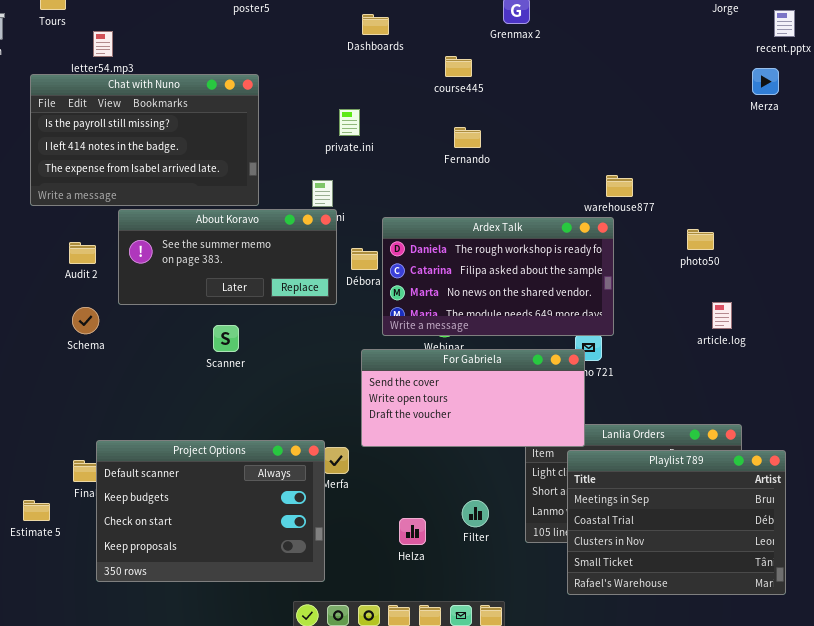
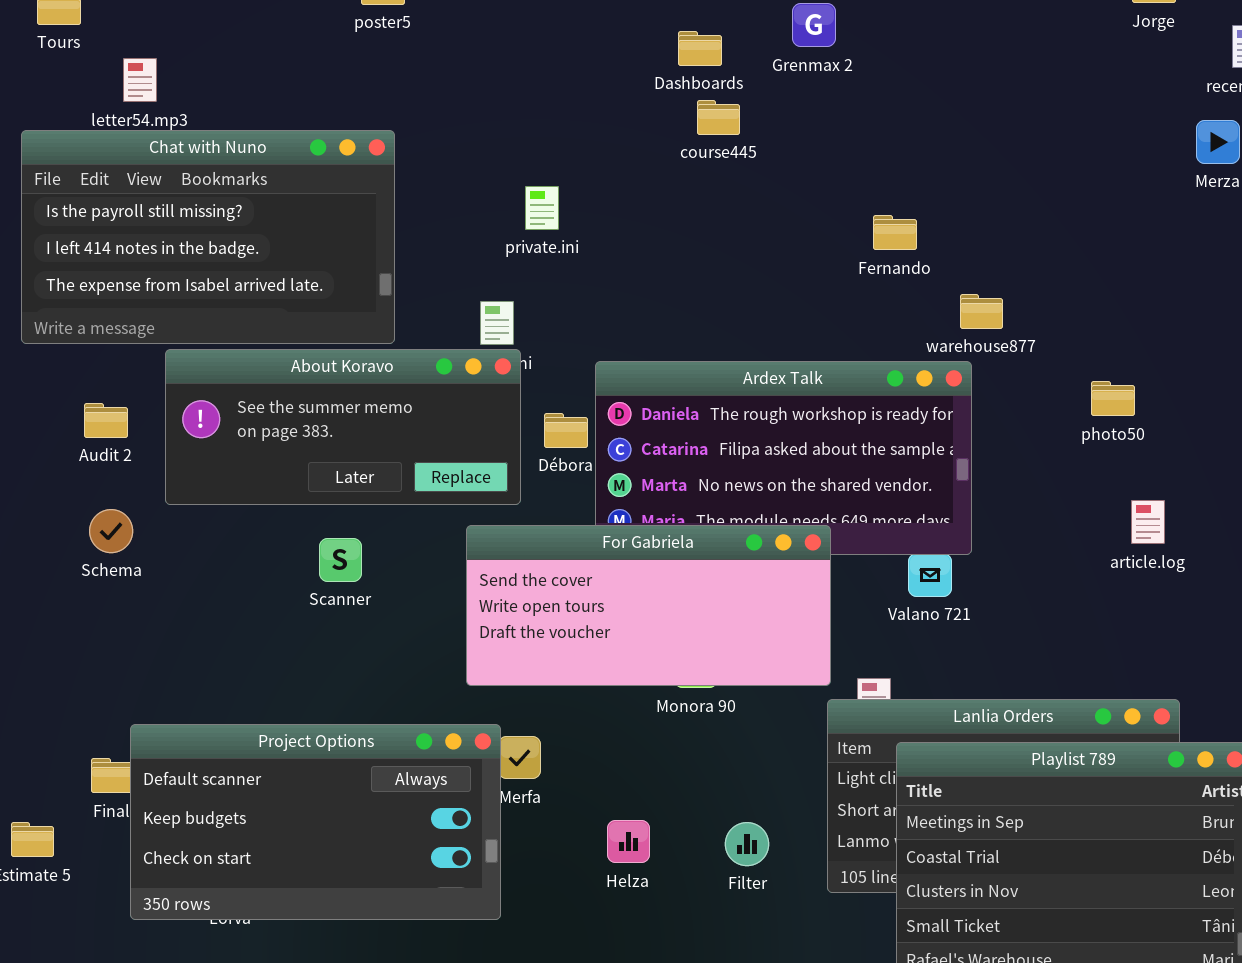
Dashboards: [362,14,389,35] -> [678,31,722,66], moved
Fernando: [454,127,481,148] -> [873,215,917,250], moved
For Gabriela: [361,349,585,447] -> [466,525,831,686], moved
Project Options: [96,440,325,582] -> [130,724,501,920], resized
Helza: [399,518,426,545] -> [607,820,650,863], moved

